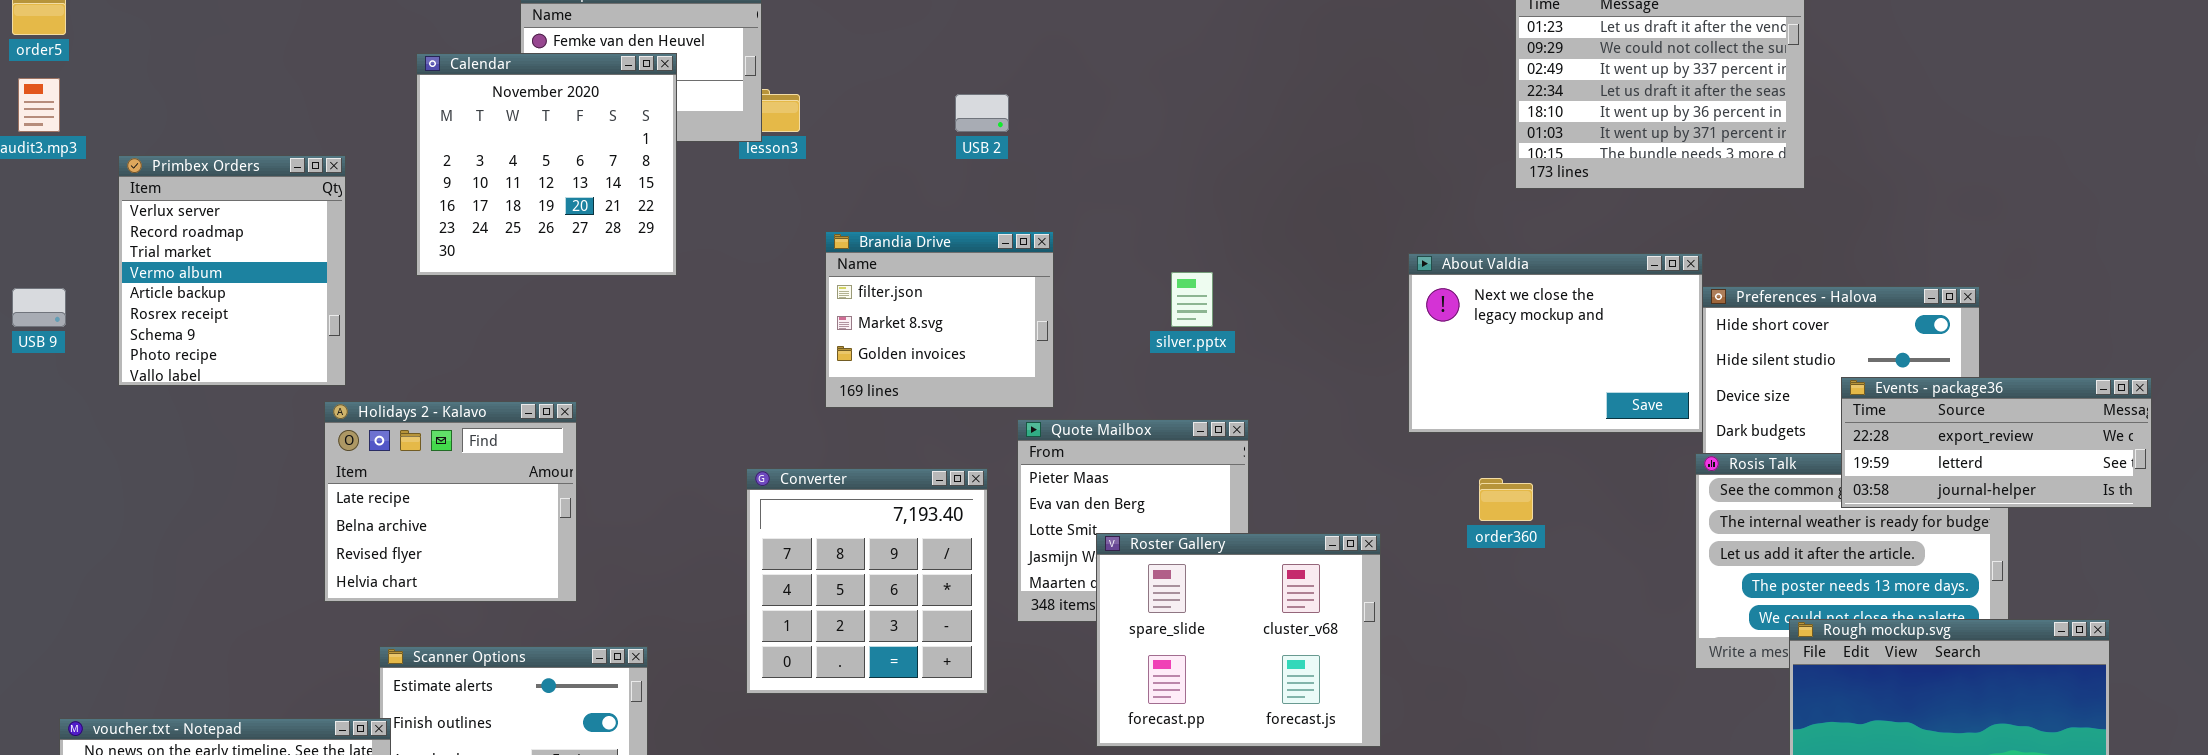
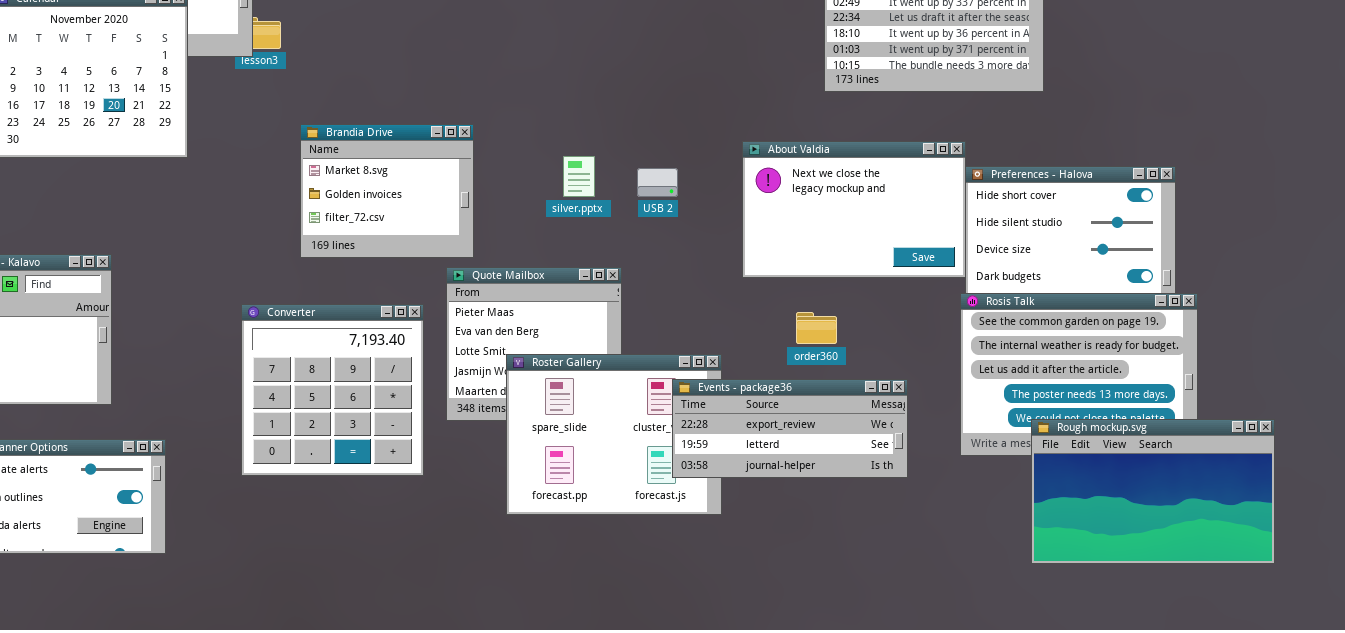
USB 2: [955,94,1009,132] -> [637,168,678,197], moved
Brandia Drive: [825,231,1054,408] -> [300,124,474,258], scrolled down 1 row
Events - package36: [1841,377,2152,508] -> [672,379,908,478], moved

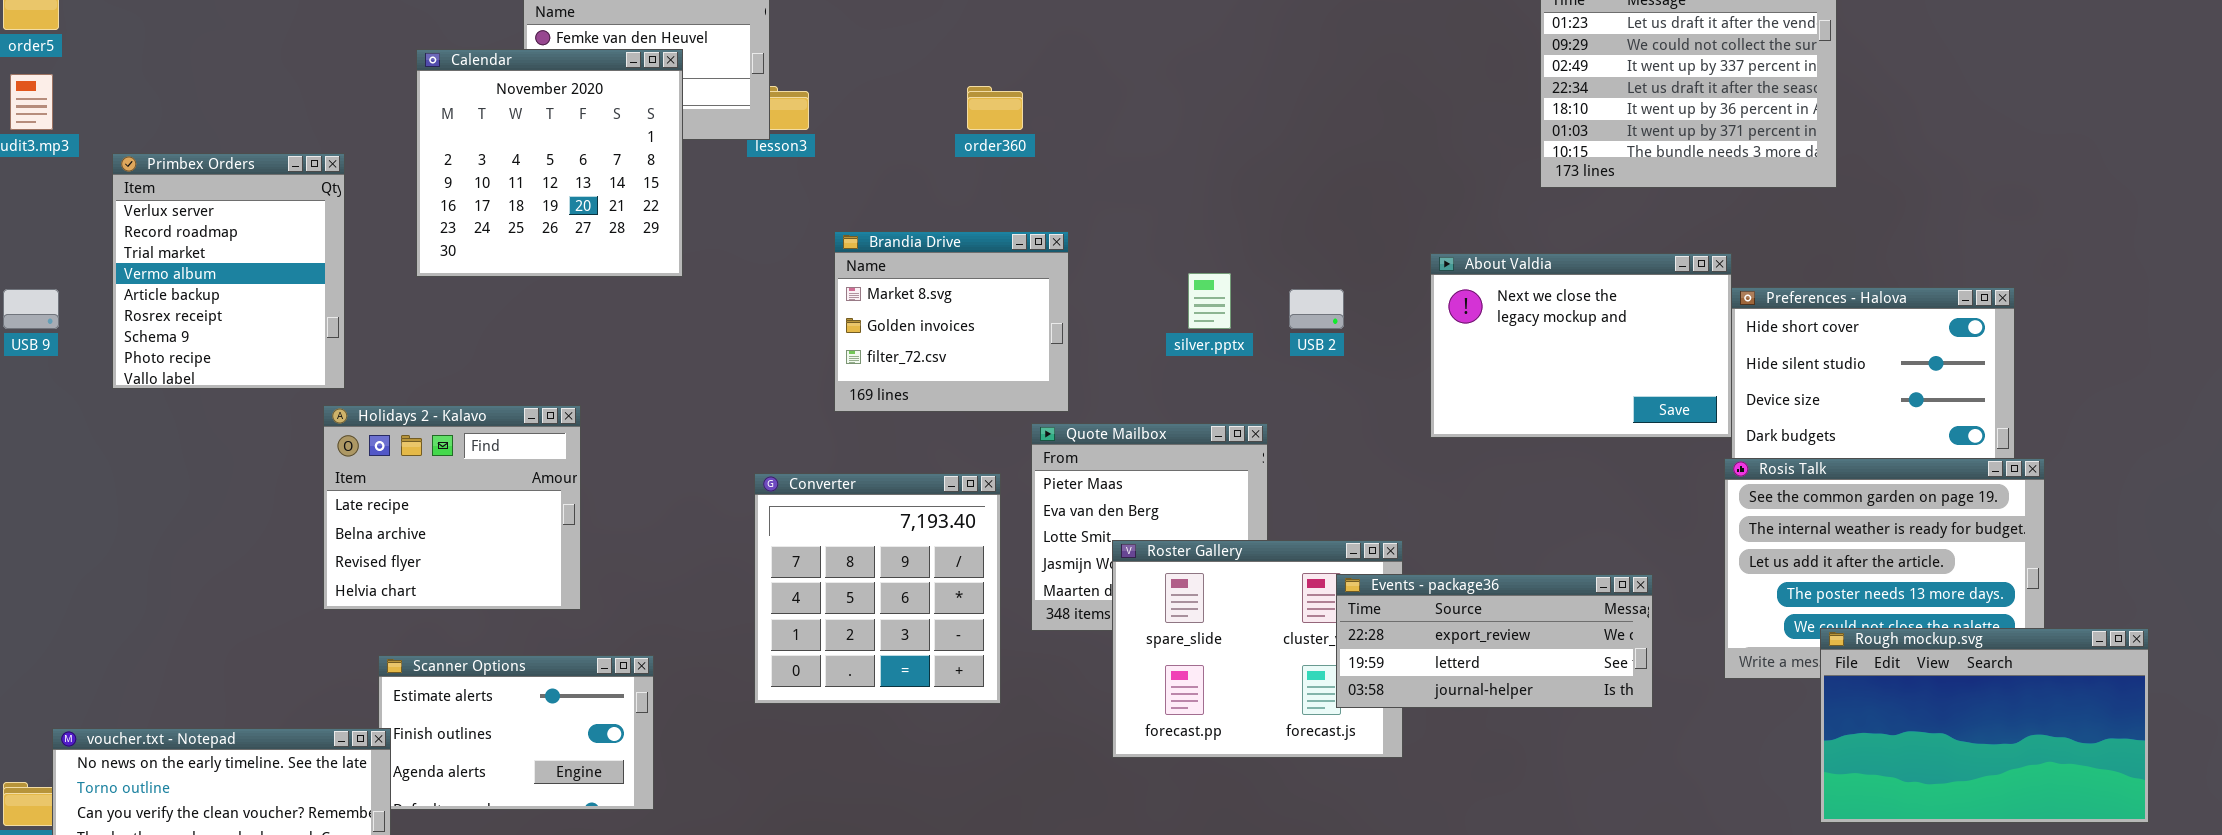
order360: [796,312,837,344] -> [967,86,1023,130], moved

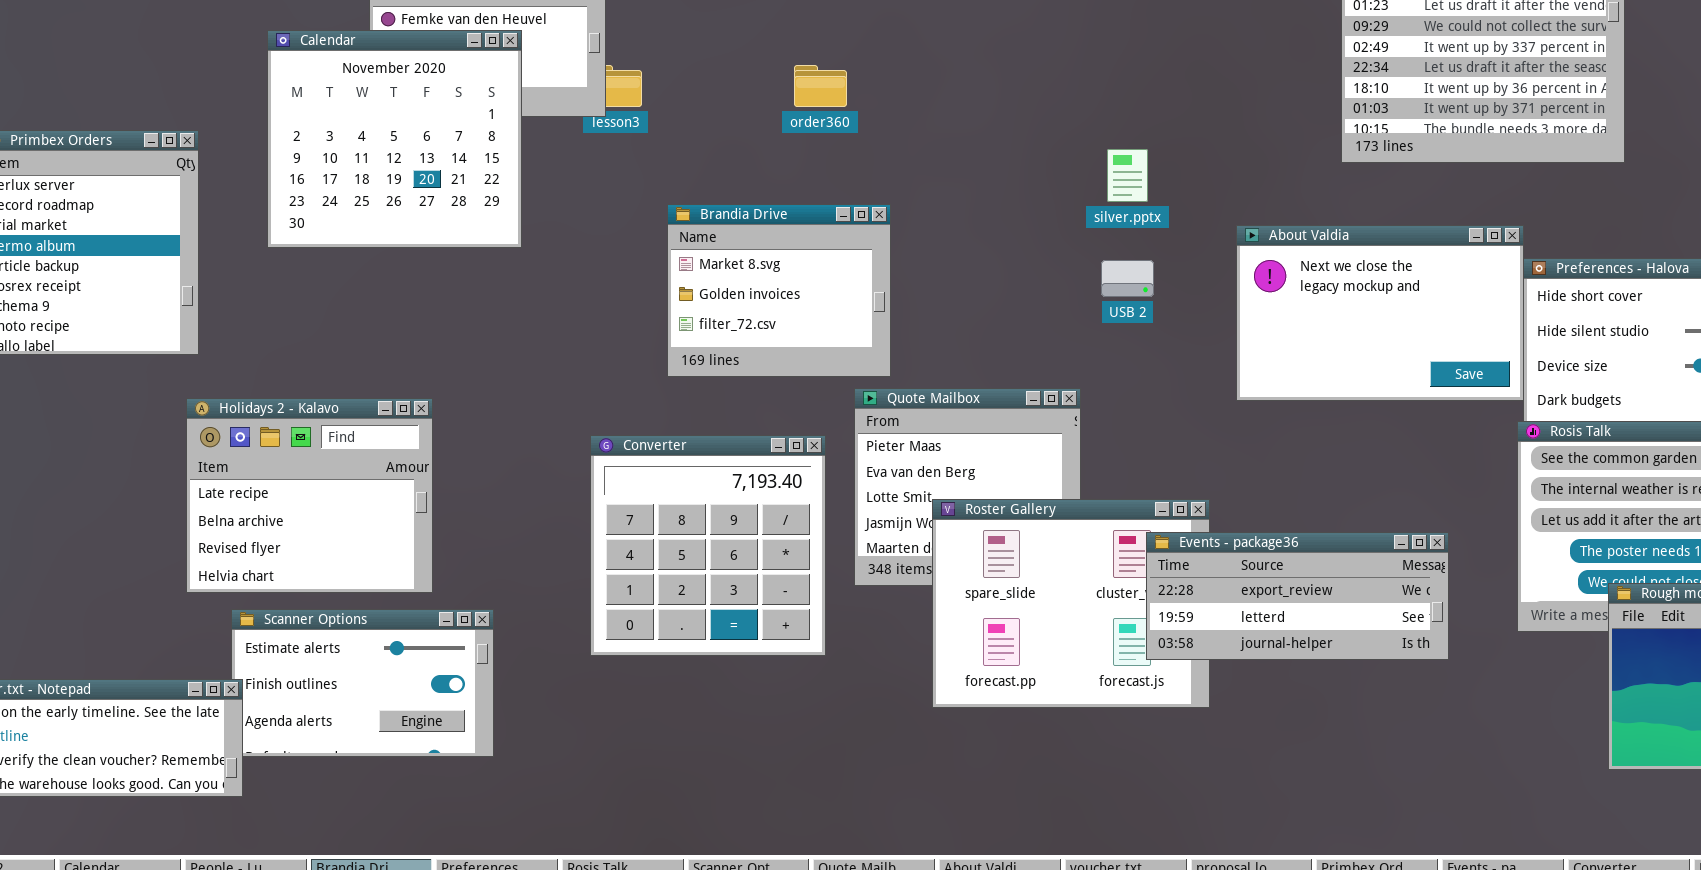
silver.pptx: [1188,273,1231,329] -> [1107,149,1148,202], moved
Holidays 2 - Kalavo: [323,405,581,610] -> [186,398,433,593], moved

